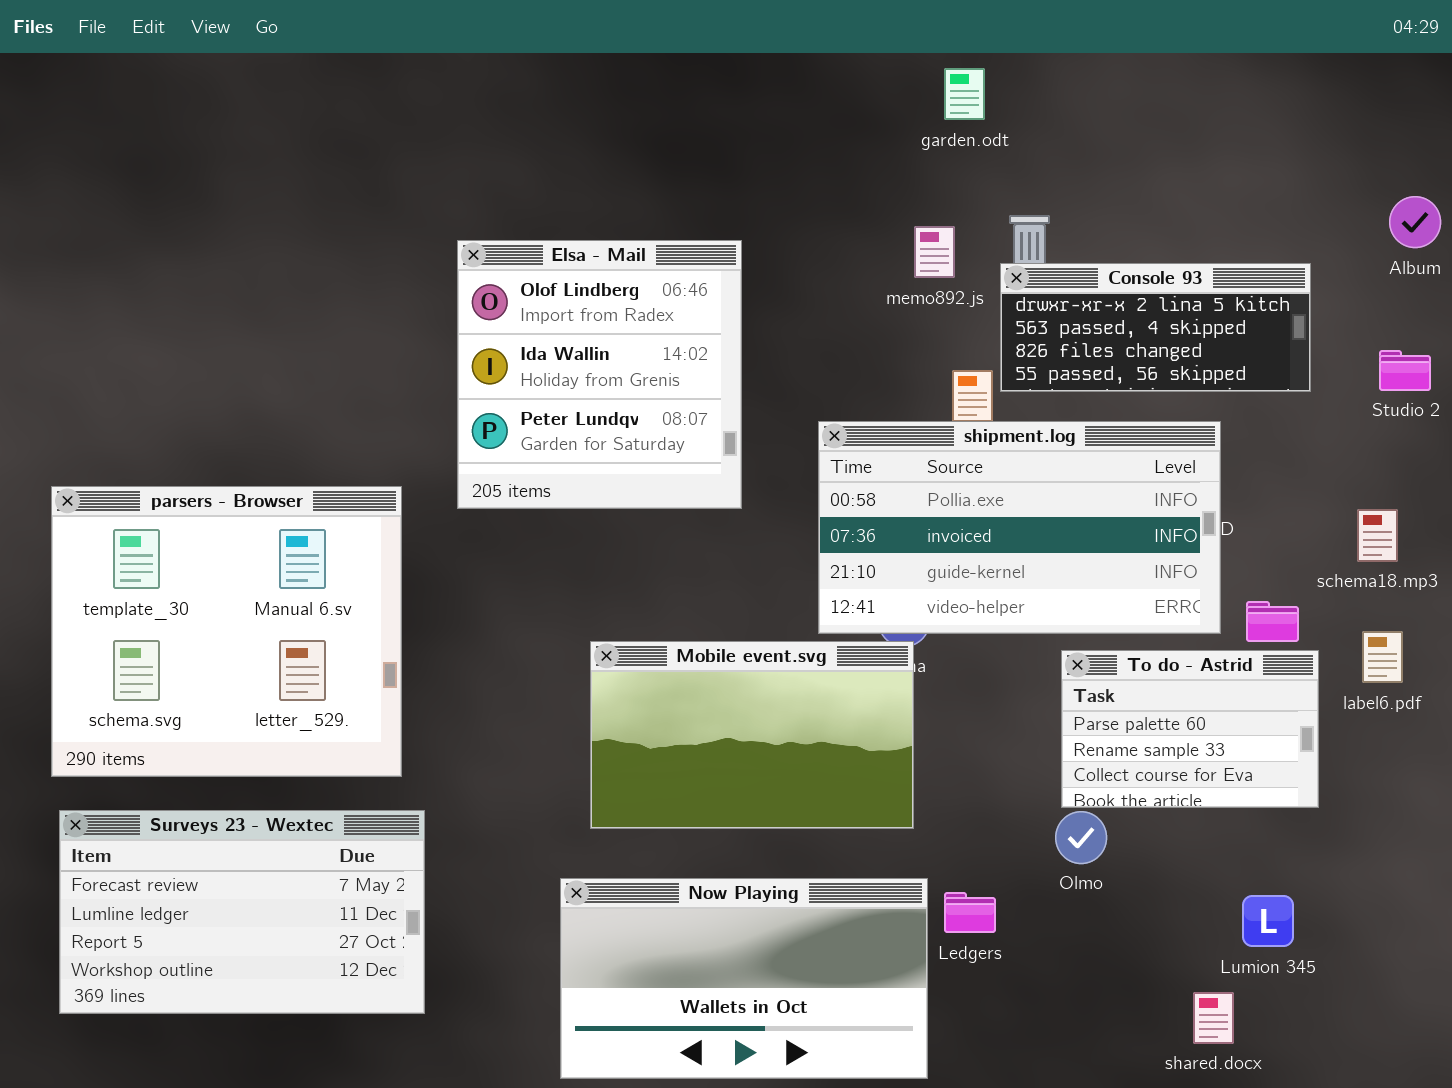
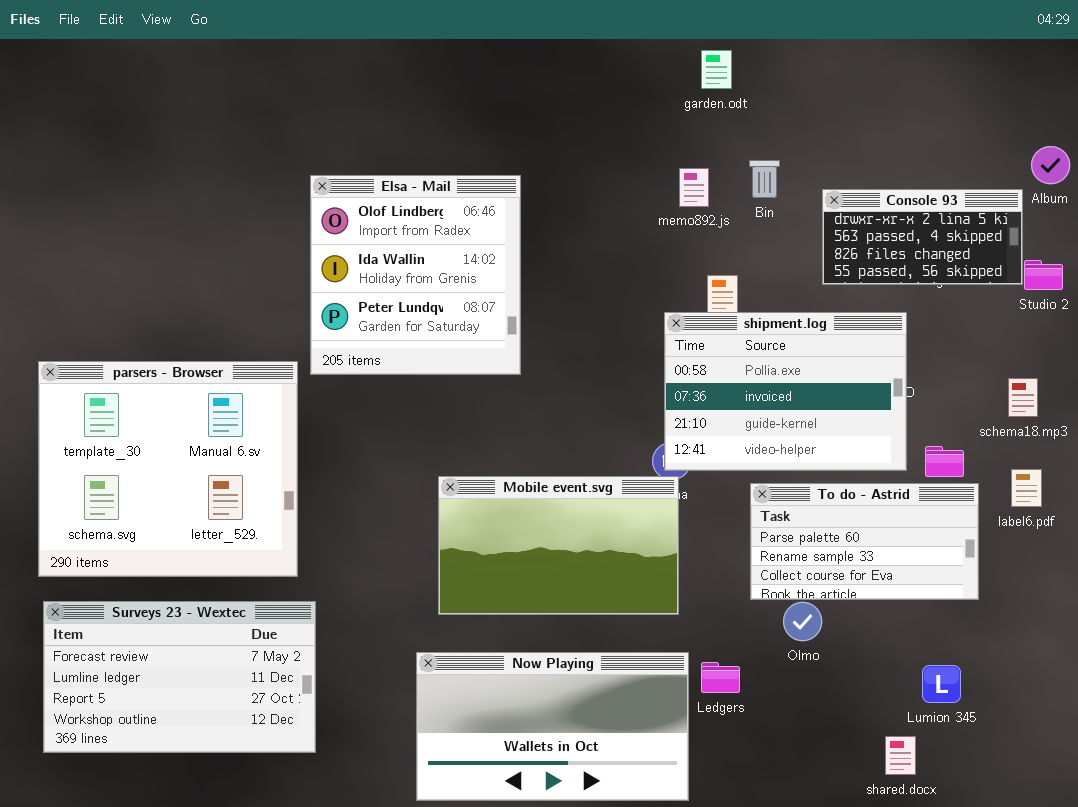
Elsa - Mail: [457,240,742,509] -> [310,175,521,375], moved
Console 93: [1000,263,1311,392] -> [822,189,1023,285], moved, resized
shipment.log: [818,421,1221,634] -> [664,312,907,471], resized
To do - Astrid: [1061,650,1319,808] -> [750,483,979,600], resized

